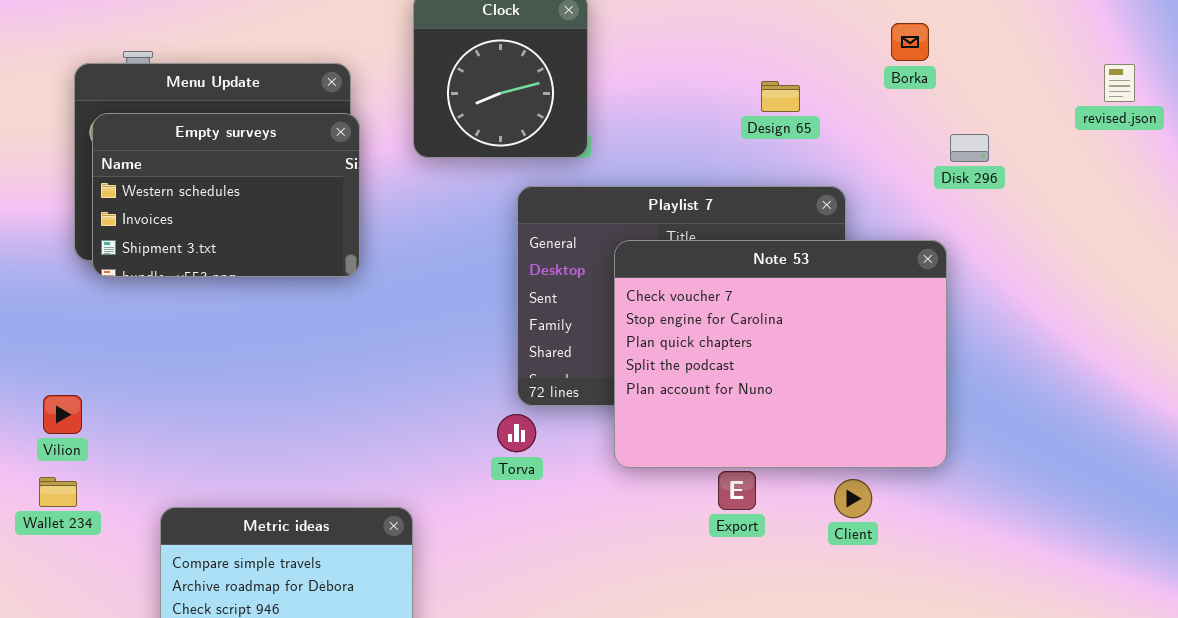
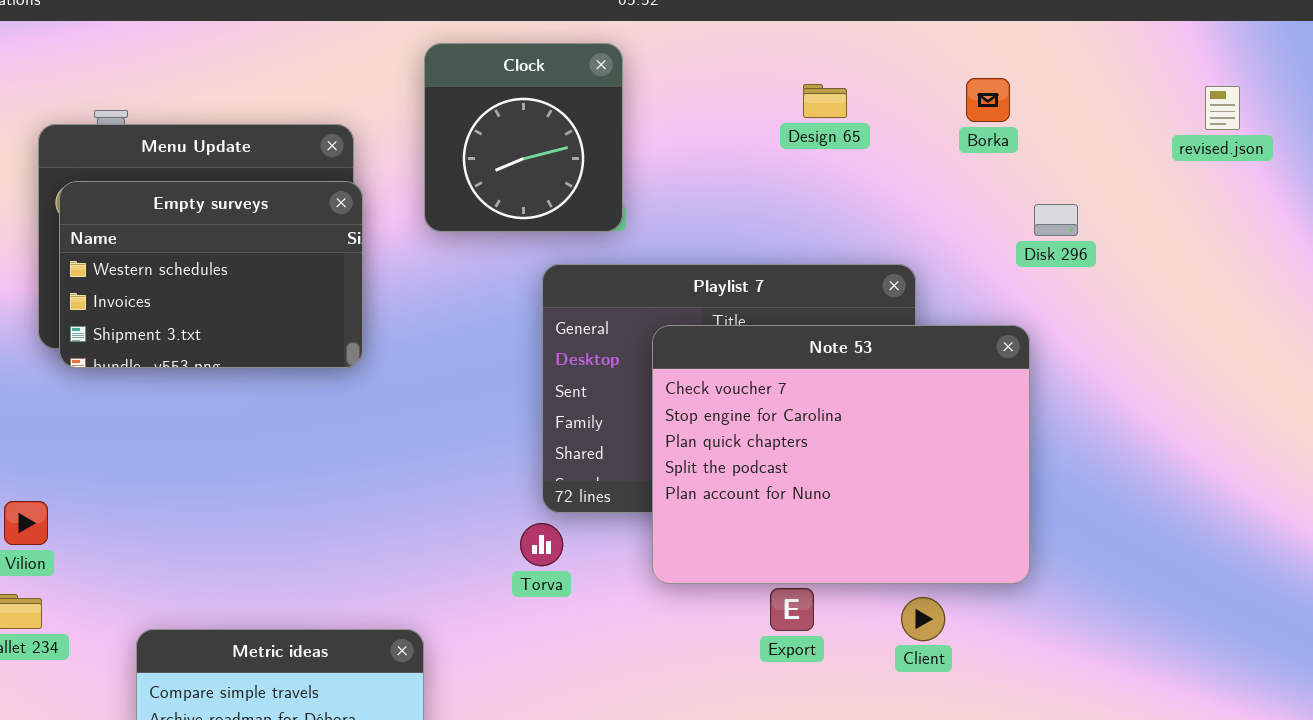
revised.json: [1104,64,1135,102] -> [1205,86,1240,130], moved
Design 65: [761,81,800,112] -> [803,84,847,118], moved

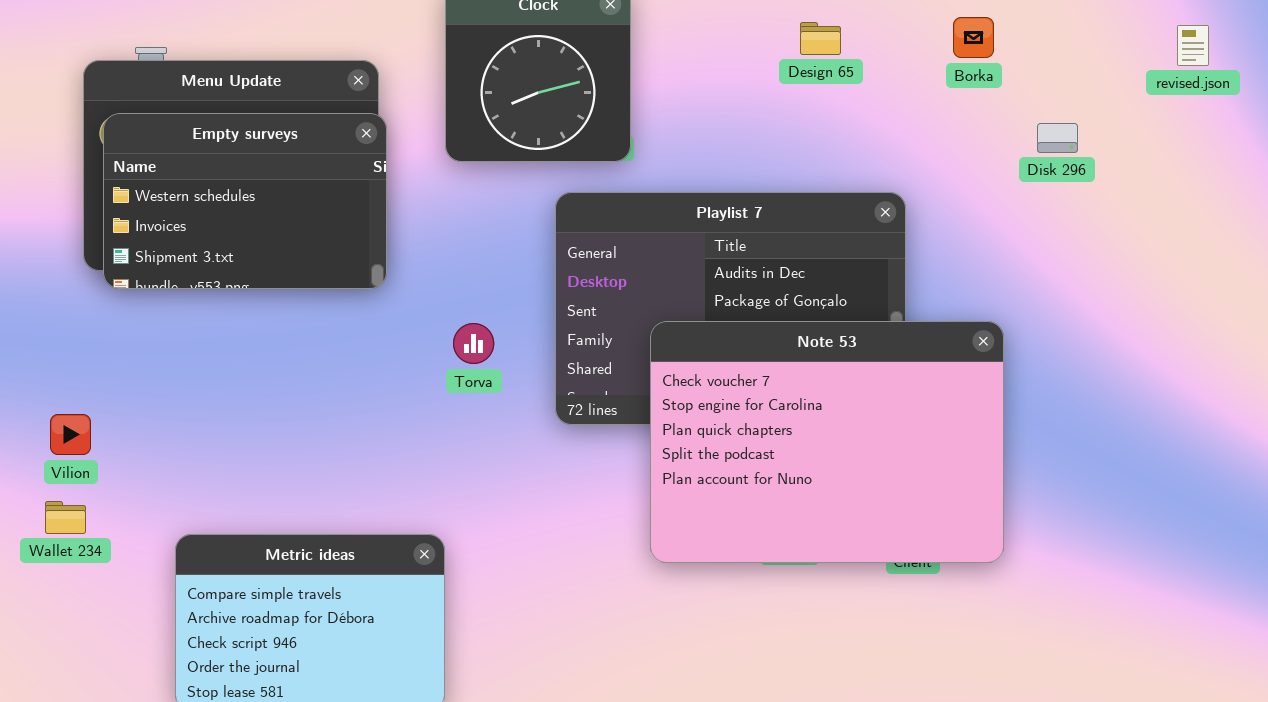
Disk 296: [1034,204,1078,236] -> [1037,123,1078,153], moved
Note 53: [652,325,1030,584] -> [650,321,1004,563], moved
Torva: [520,523,563,566] -> [453,323,494,364], moved

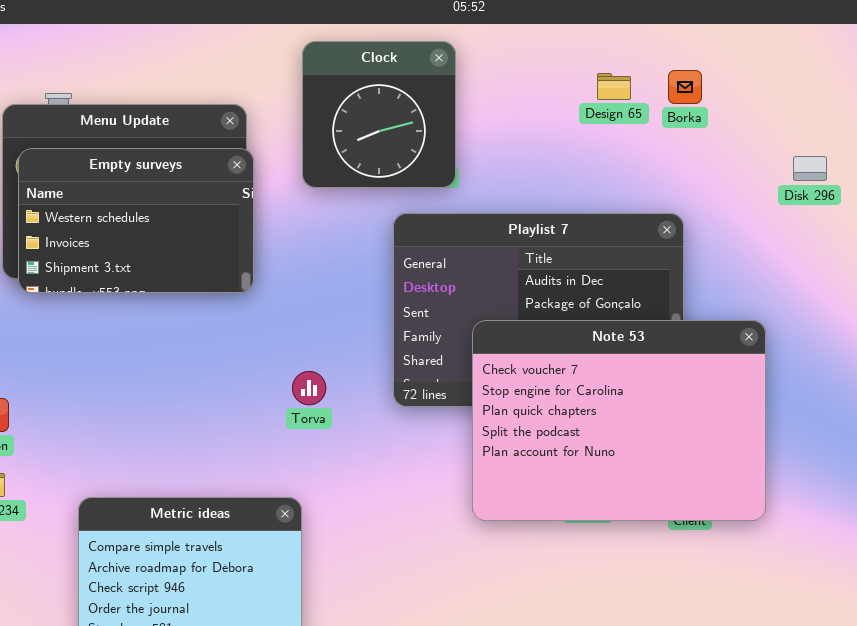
Borka: [953,17,994,58] -> [668,70,702,104], moved
Torva: [453,323,494,364] -> [292,371,326,405], moved

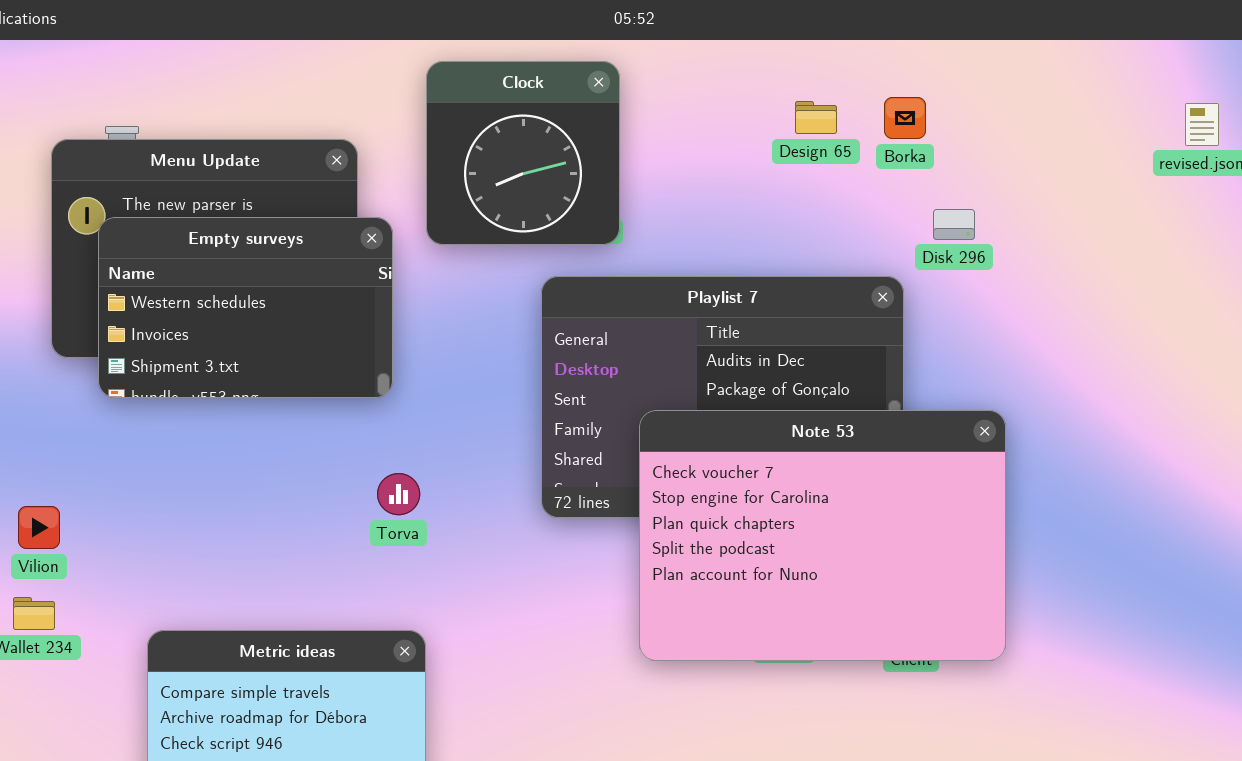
Empty surveys: [18,148,254,293] -> [98,217,393,398], moved
Disk 296: [793,156,827,181] -> [933,209,975,240], moved
Torva: [292,371,326,405] -> [377,473,420,515], moved

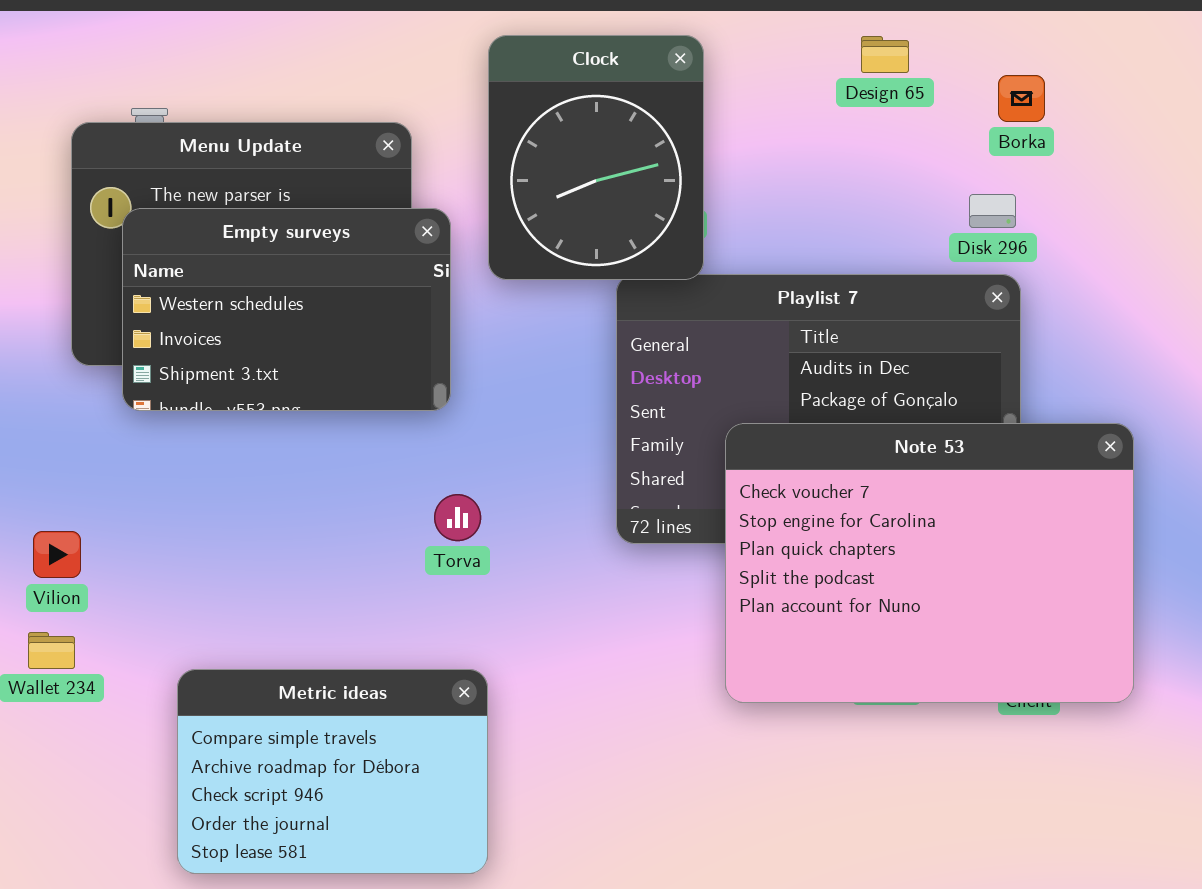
Clock: [426,61,620,245] -> [488,35,704,280], resized
Design 65: [795,101,837,134] -> [861,36,909,73], moved
Disk 296: [933,209,975,240] -> [969,194,1016,228], moved

